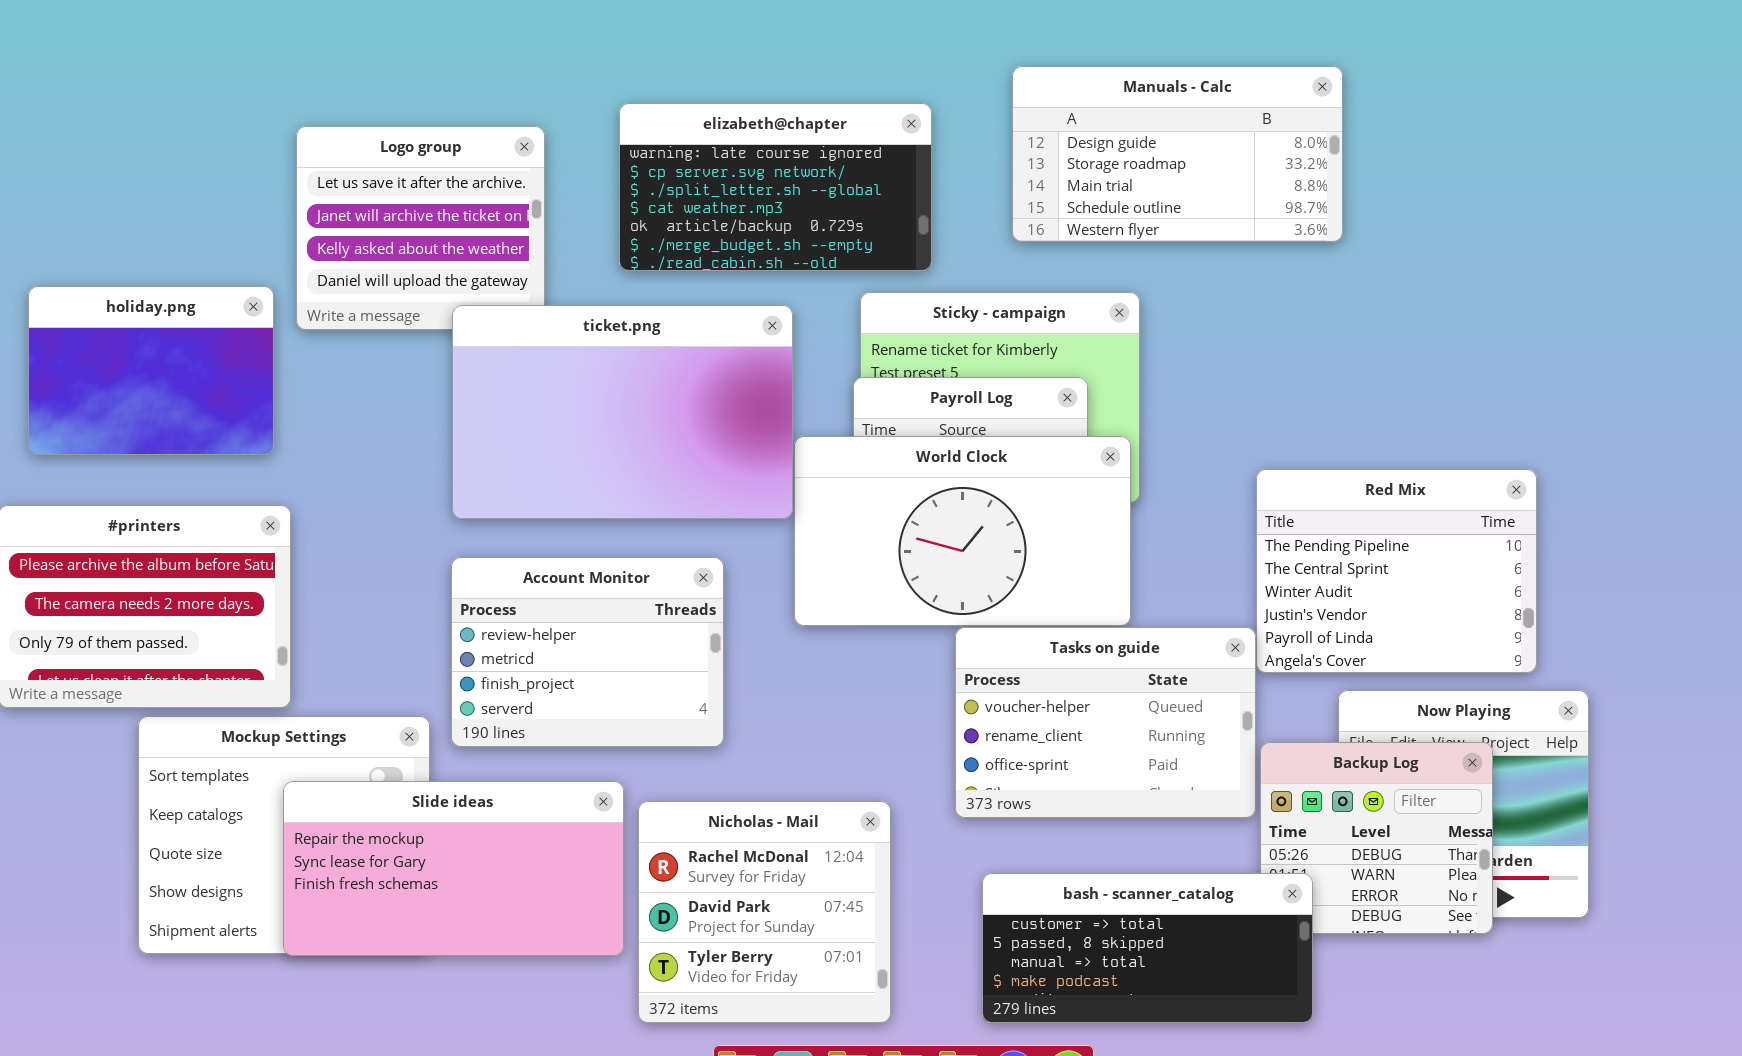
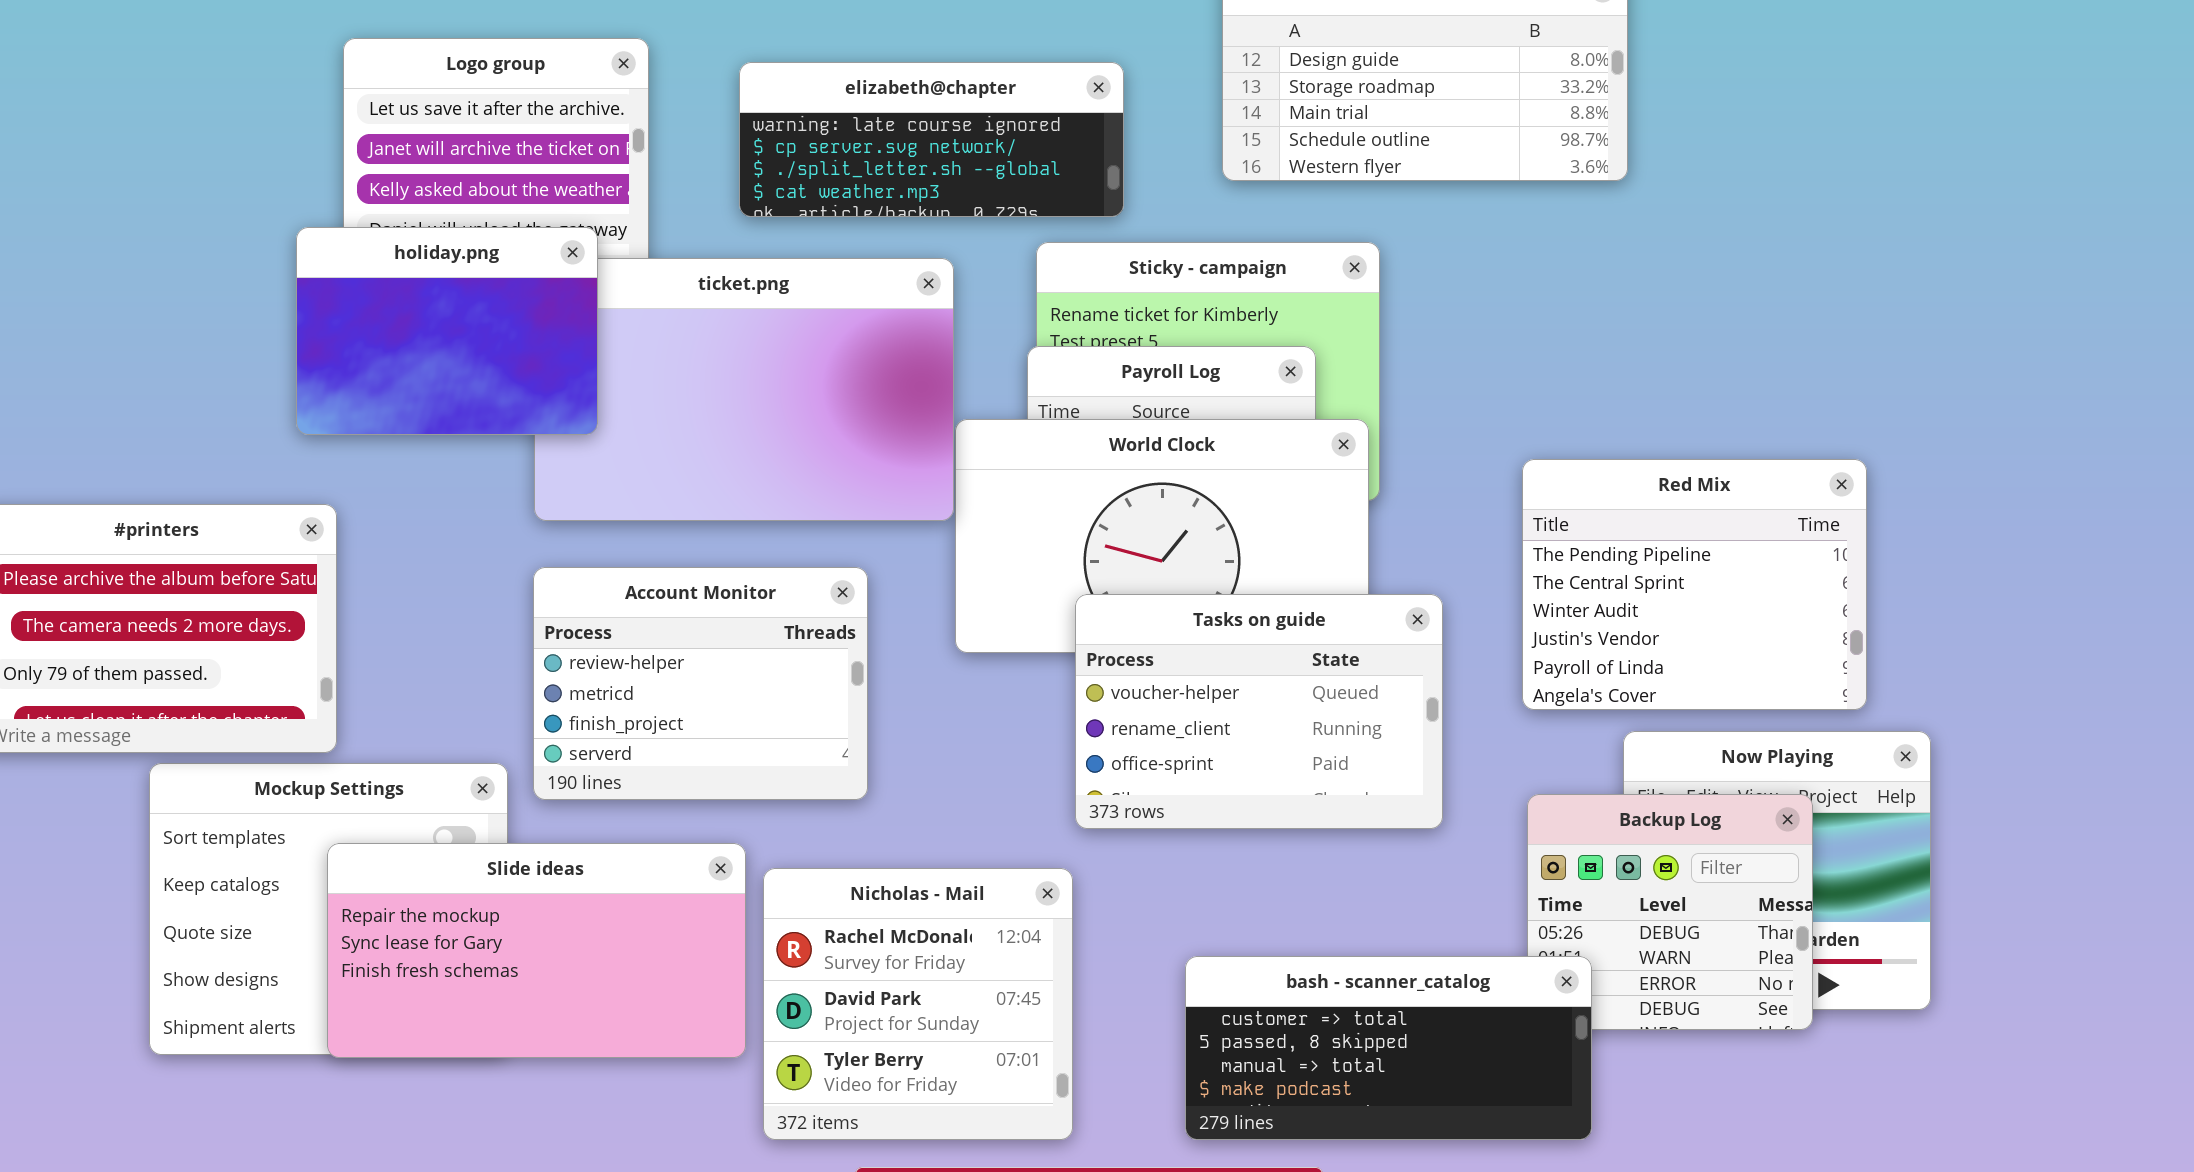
elizabeth@chapter: [619,103,932,271] -> [739,62,1124,217], resized
holiday.png: [28,286,274,455] -> [296,227,598,435], moved
Tasks on guide: [955,627,1256,818] -> [1075,594,1443,829], moved

